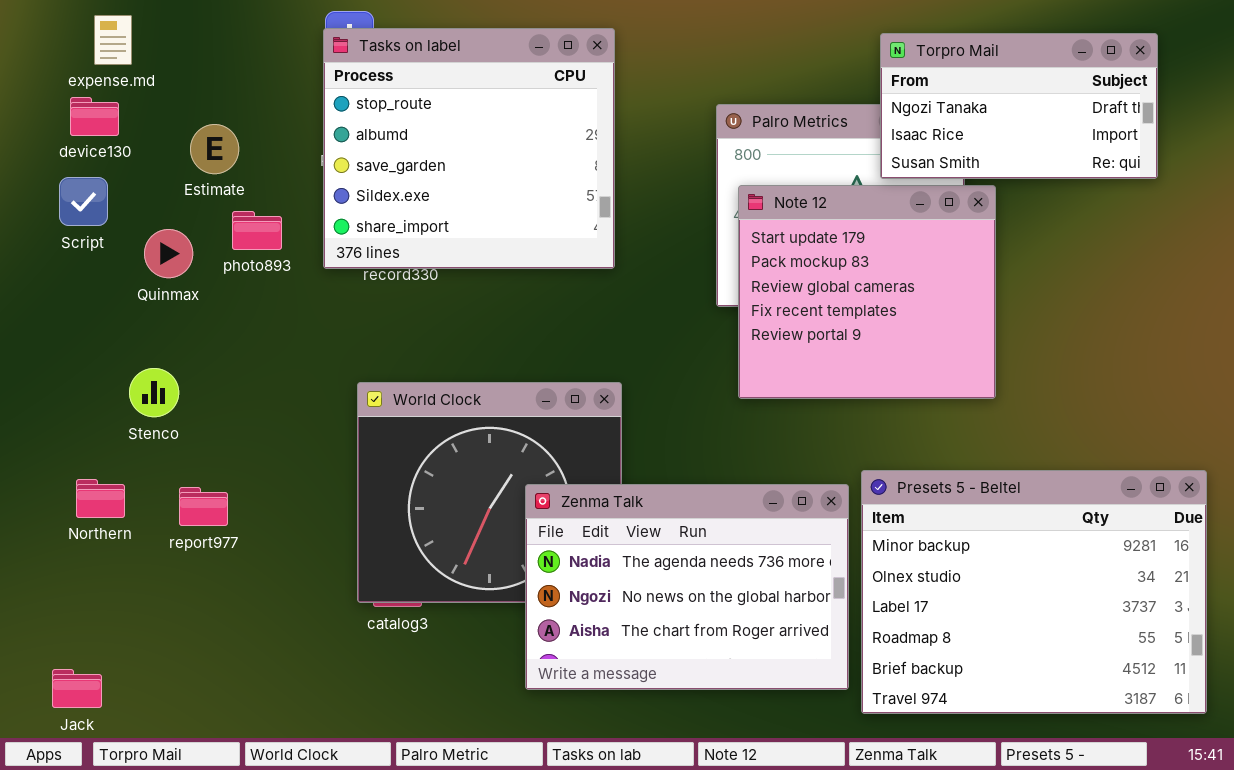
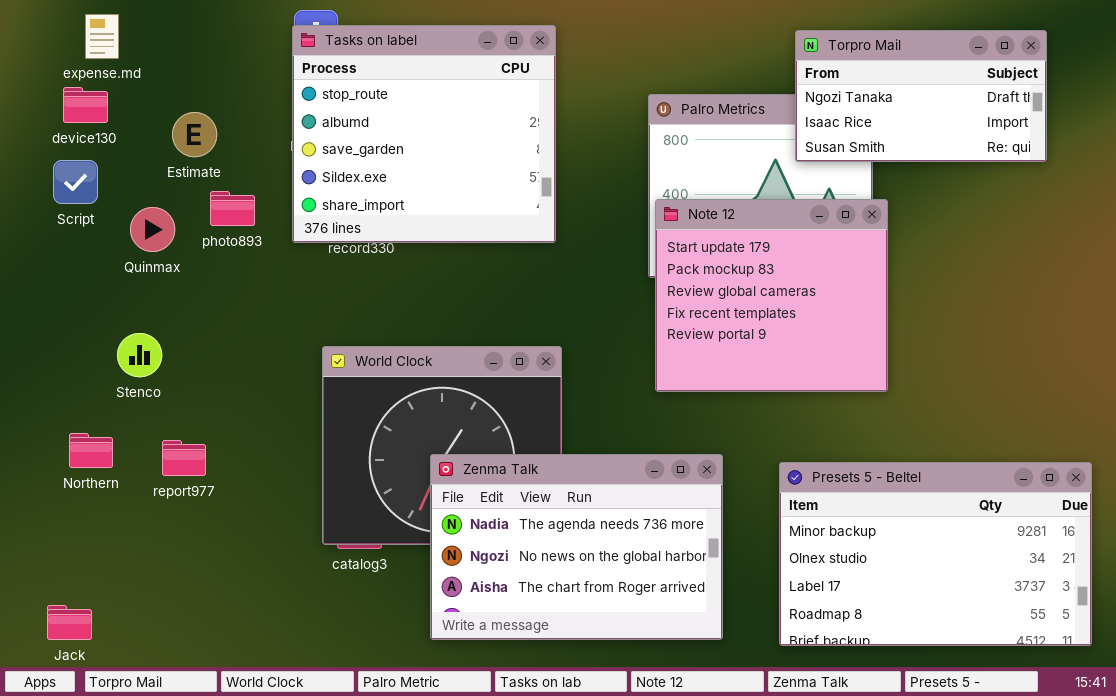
Note 12: [738,185,996,399] -> [655,199,888,392], moved
Presets 5 - Beltel: [861,470,1207,714] -> [779,462,1092,646], resized
Zenma Talk: [525,484,849,690] -> [430,454,723,640], moved

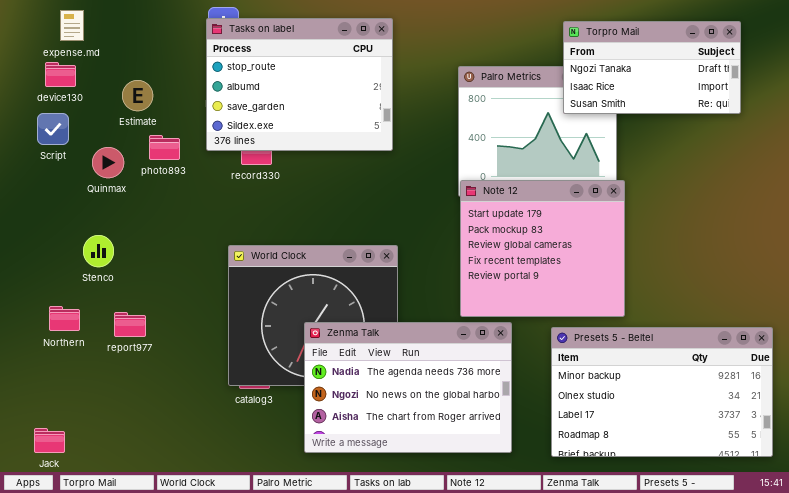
Tasks on label: [292,25,556,243] -> [206,18,393,151], resized
Note 12: [655,199,888,392] -> [460,180,625,317], moved

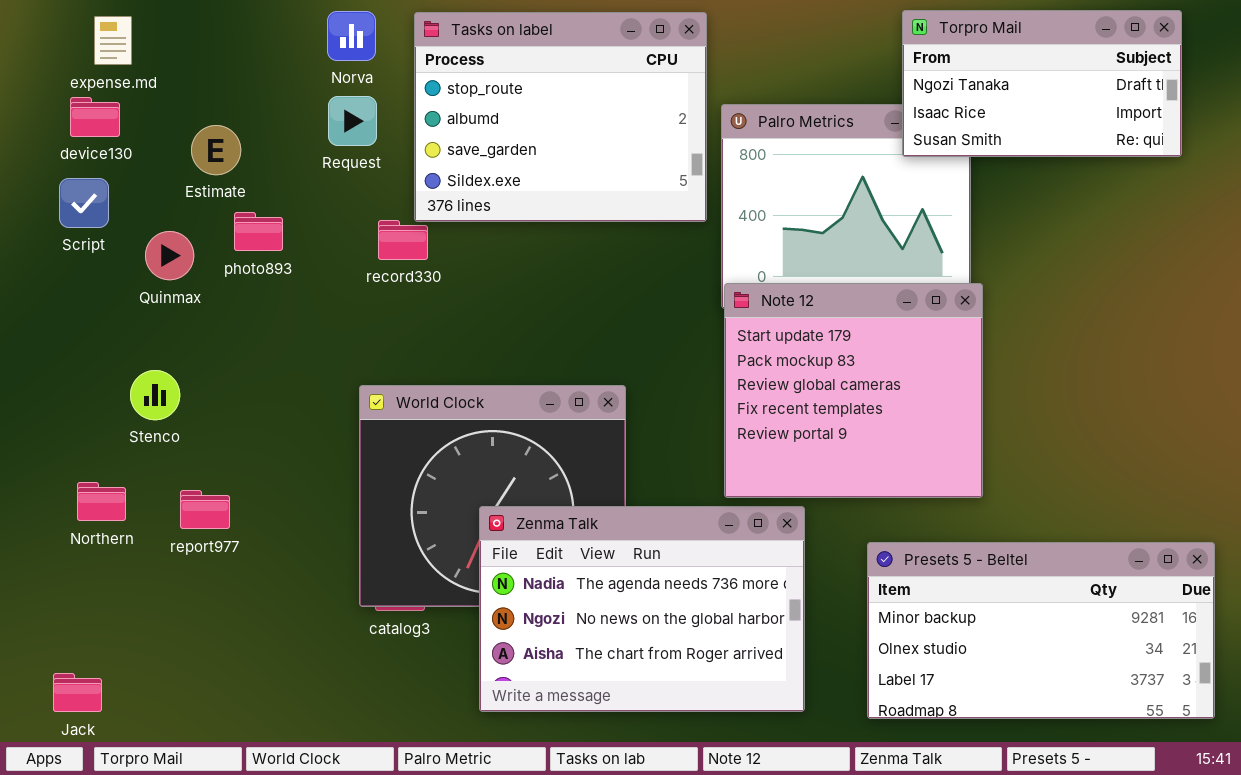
Tasks on label: [206,18,393,151] -> [414,12,707,222], moved
Torpro Mail: [563,21,741,114] -> [902,10,1182,157], moved
Presets 5 - Beltel: [551,327,773,457] -> [867,542,1215,719], resized

